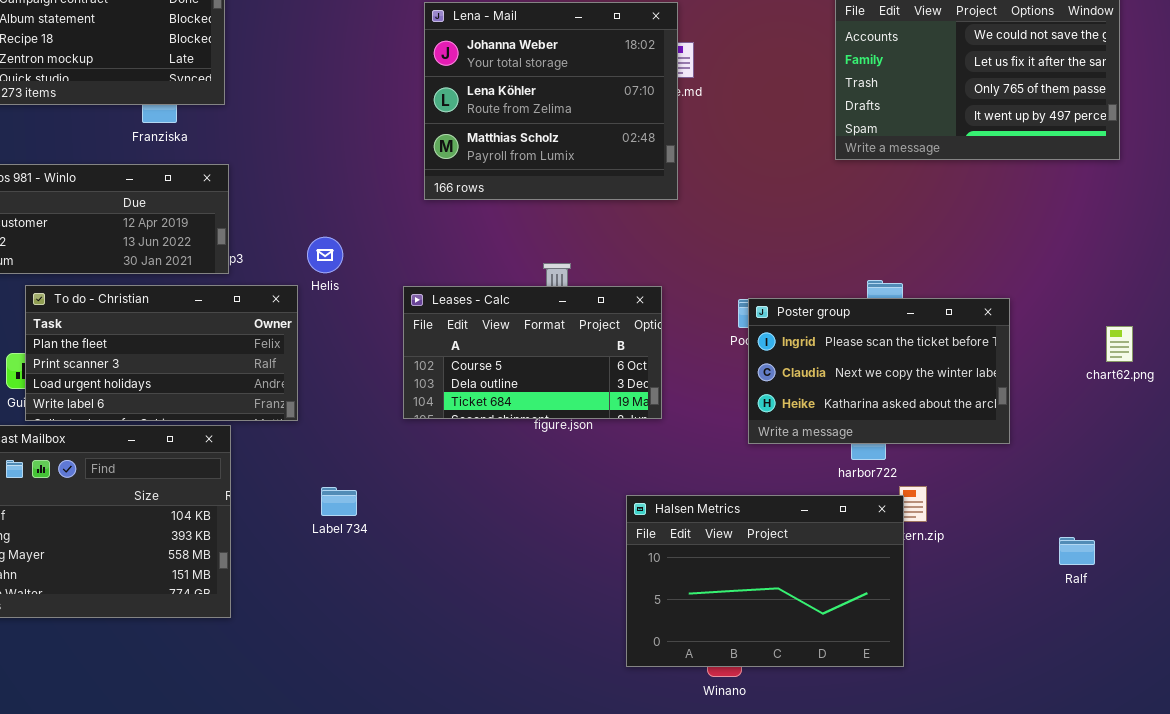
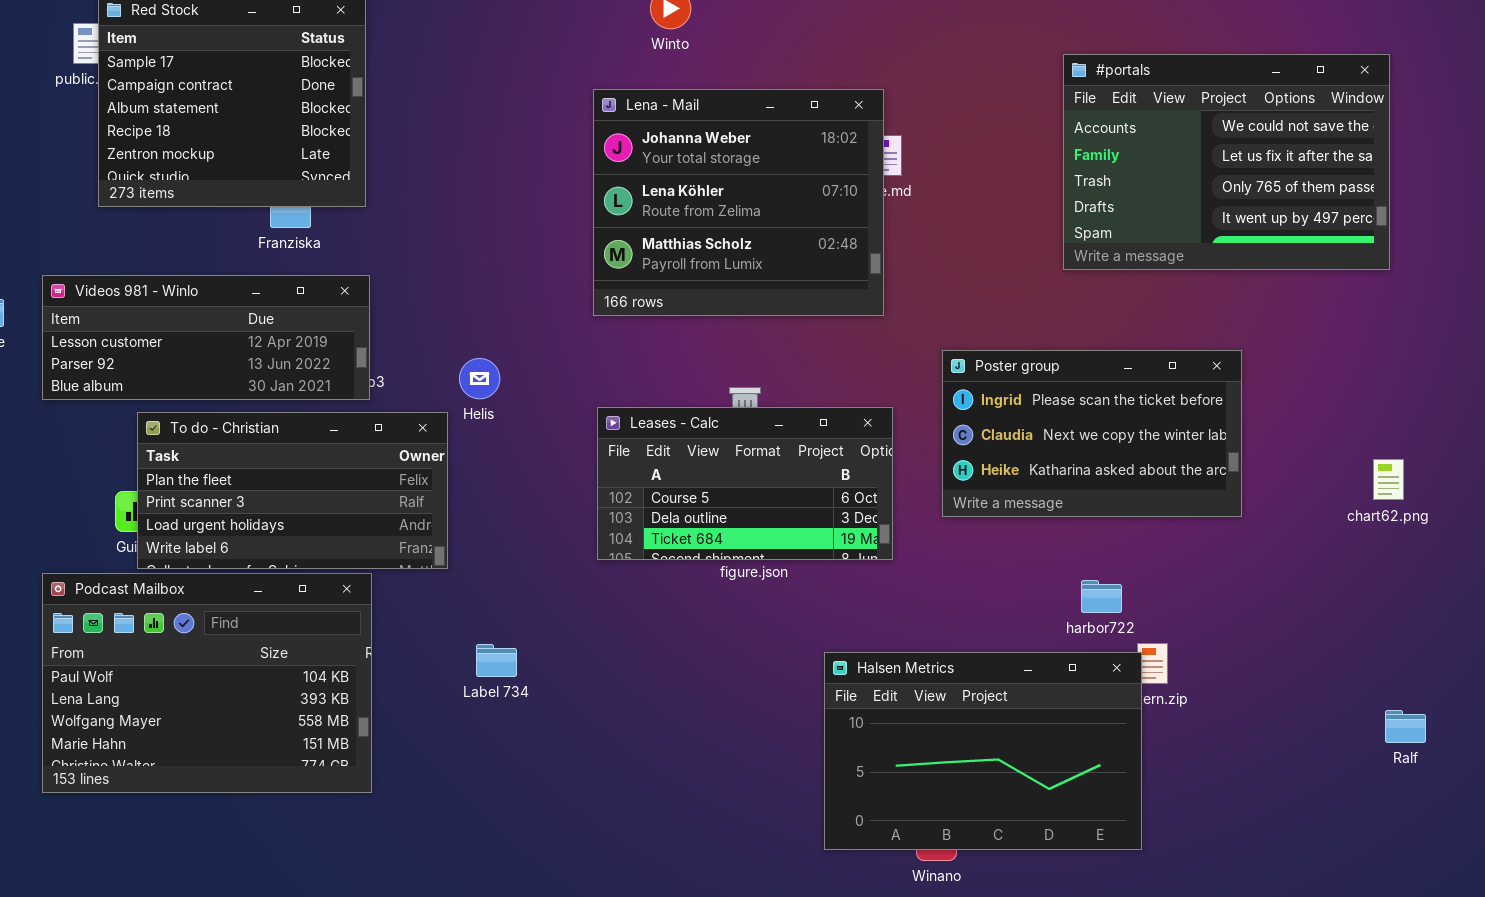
Leases - Calc: [403,286,662,419] -> [597,407,893,560], moved
Poster group: [748,298,1010,444] -> [942,350,1242,517], moved
Ralf: [1059,537,1095,565] -> [1385,710,1426,743], moved

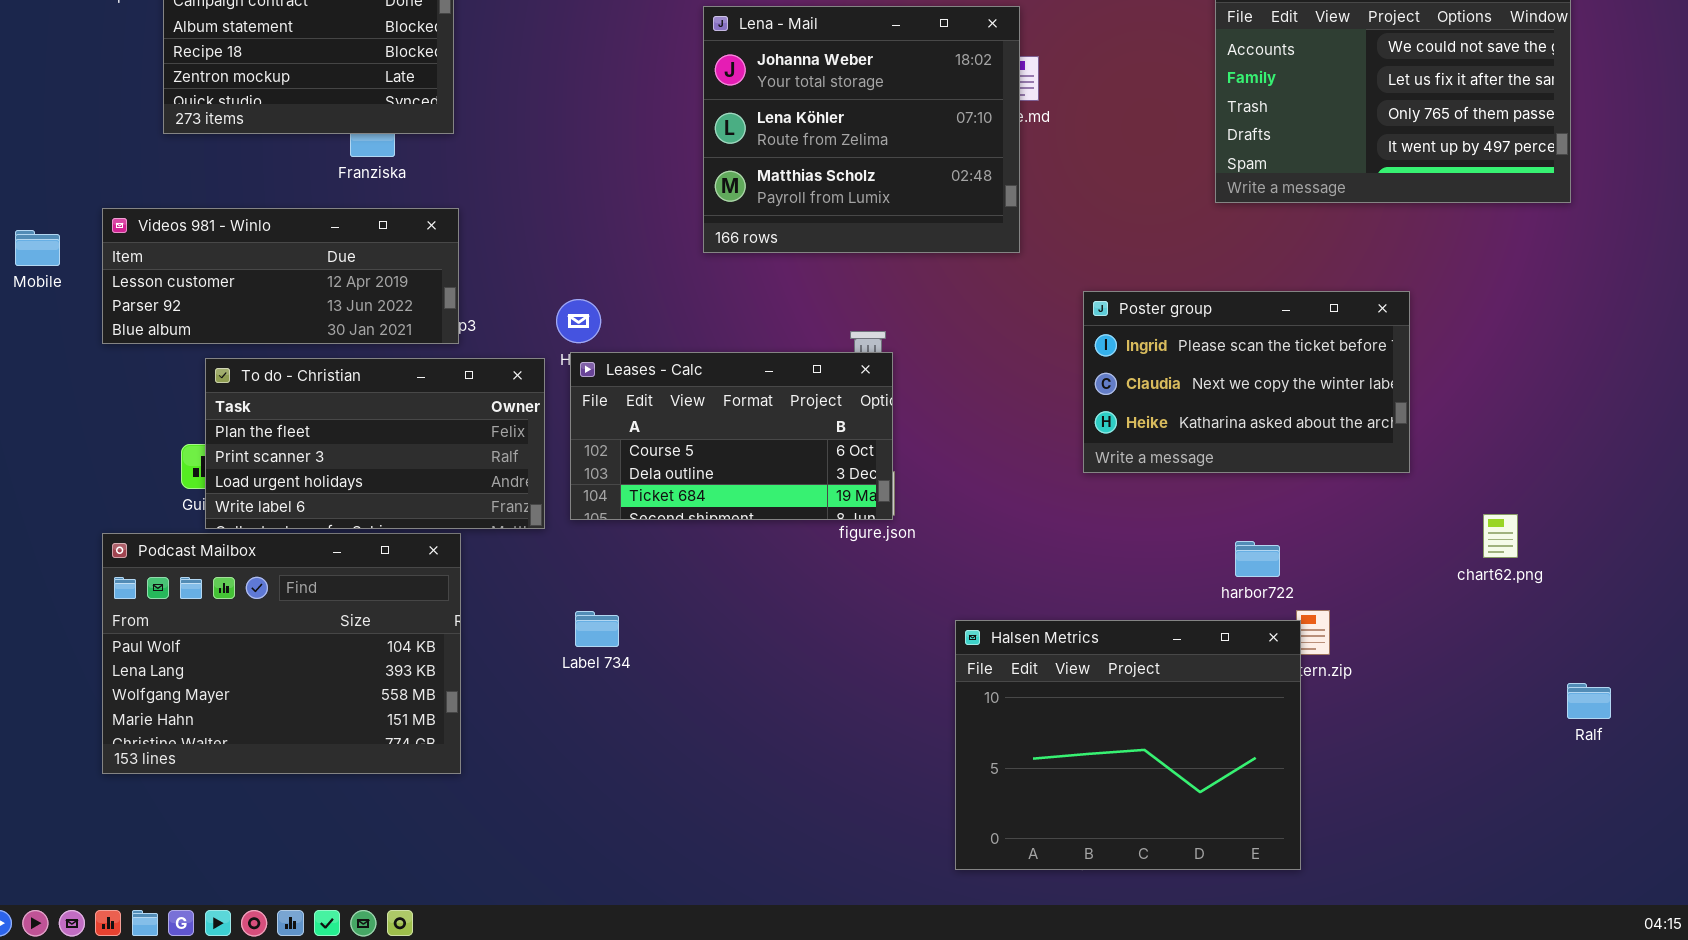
Leases - Calc: [597,407,893,560] -> [570,352,893,520], moved
chart62.png: [1373,459,1404,500] -> [1483,514,1518,558], moved
Halsen Metrics: [824,652,1142,850] -> [955,620,1301,870], resized

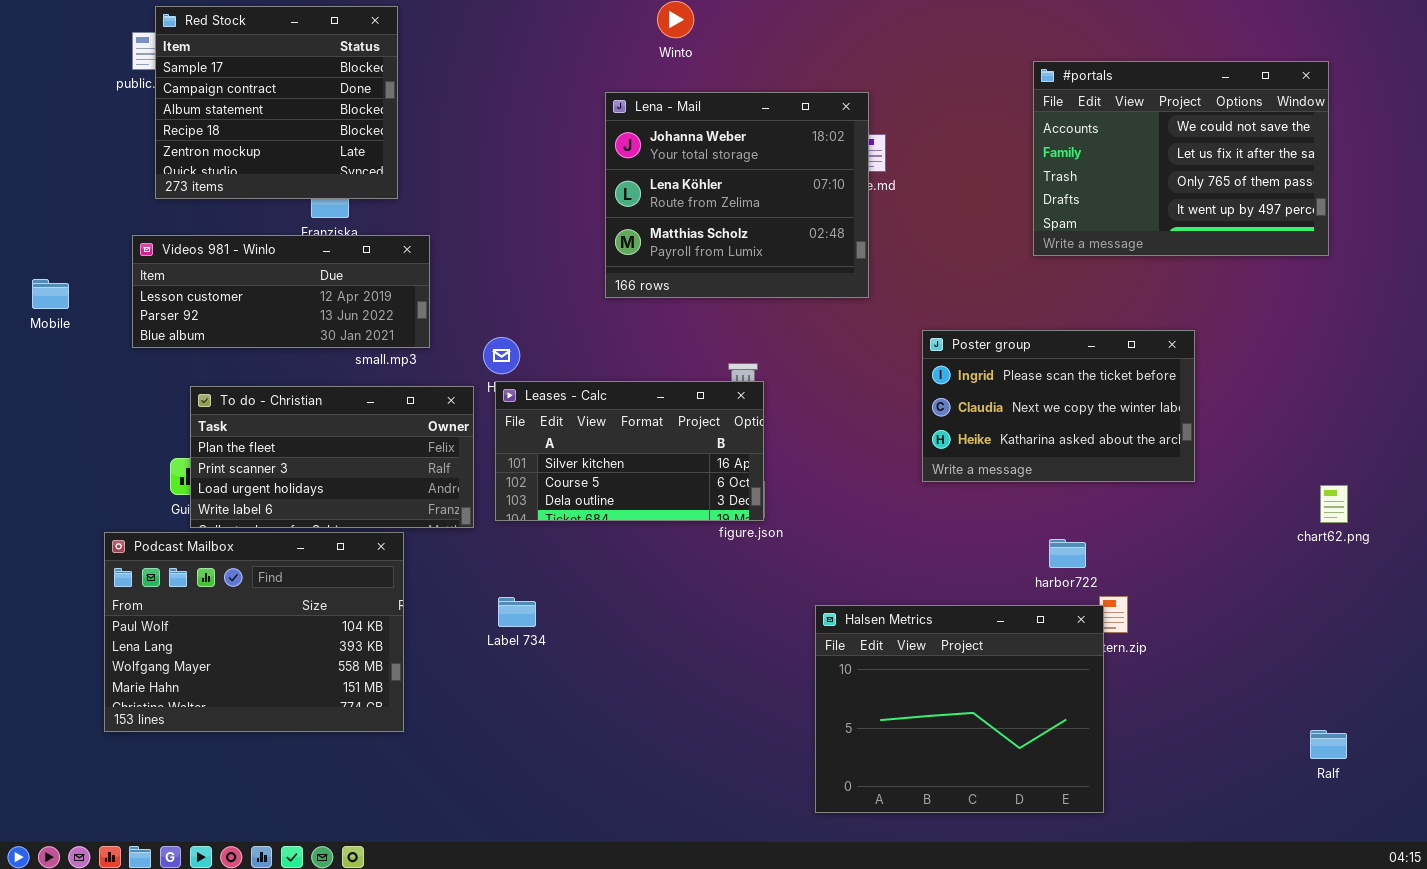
Videos 981 - Winlo: [102,208,459,344] -> [132,235,430,348], moved
Leases - Calc: [570,352,893,520] -> [495,381,764,521], scrolled up 1 row
chart62.png: [1483,514,1518,558] -> [1320,485,1348,523], moved
Ralf: [1567,683,1611,719] -> [1310,730,1347,759], moved

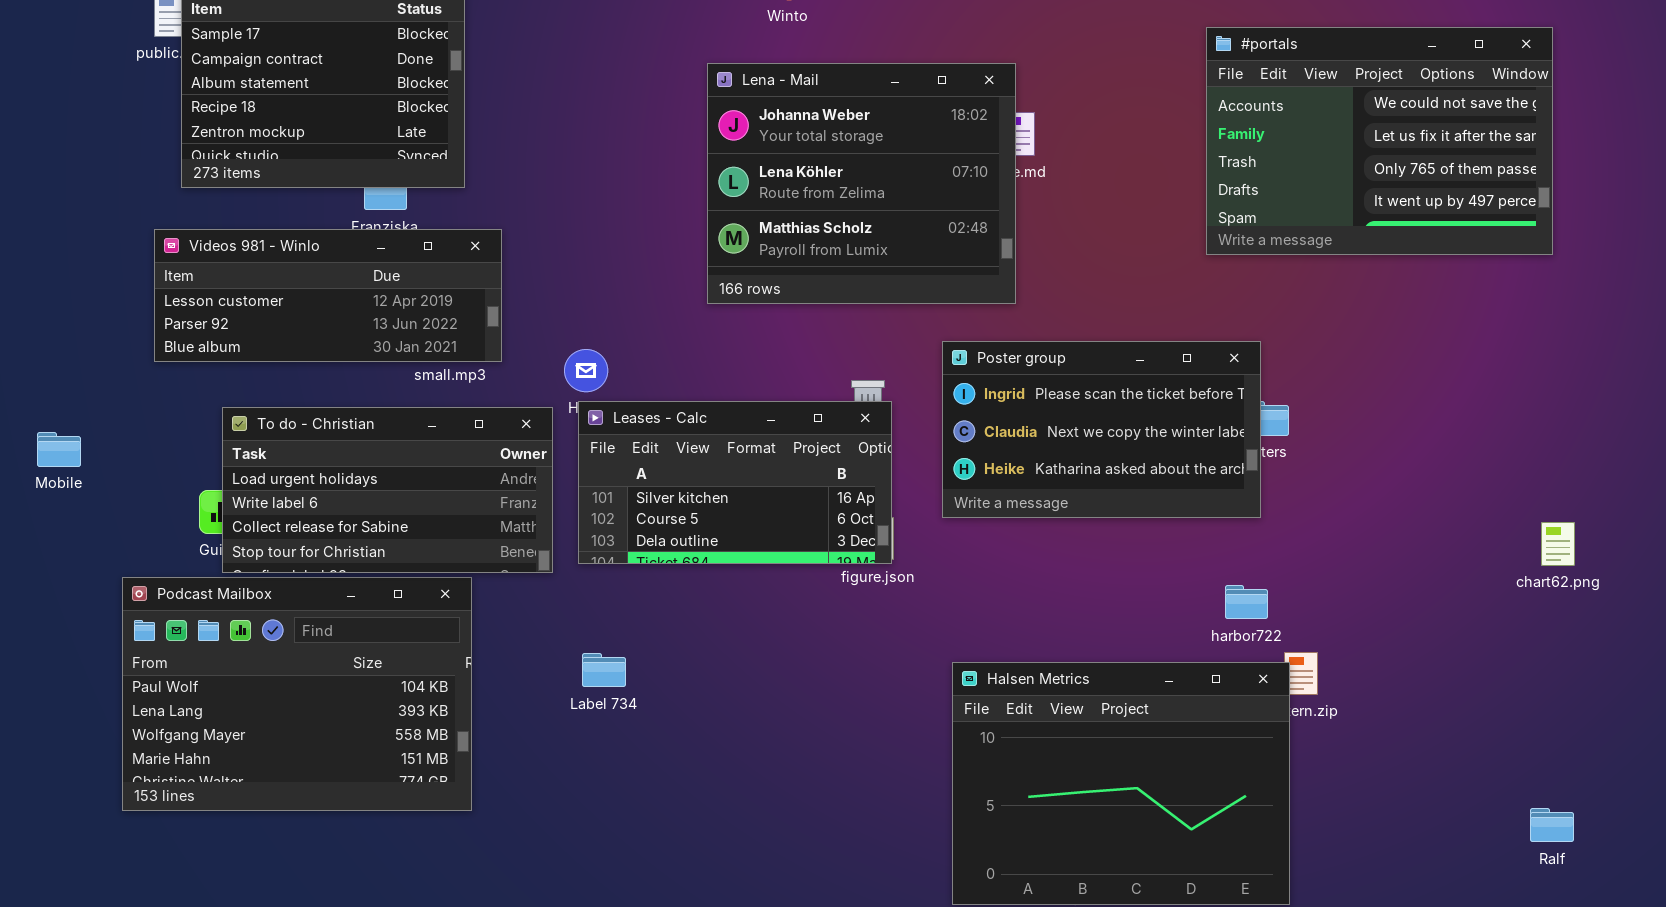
Mobile: [32,279,69,309] -> [37,432,81,467], moved
Poster group: [922,330,1195,482] -> [942,341,1261,518], moved
To do - Christian: [190,386,474,528] -> [222,407,553,573], scrolled down 2 rows

